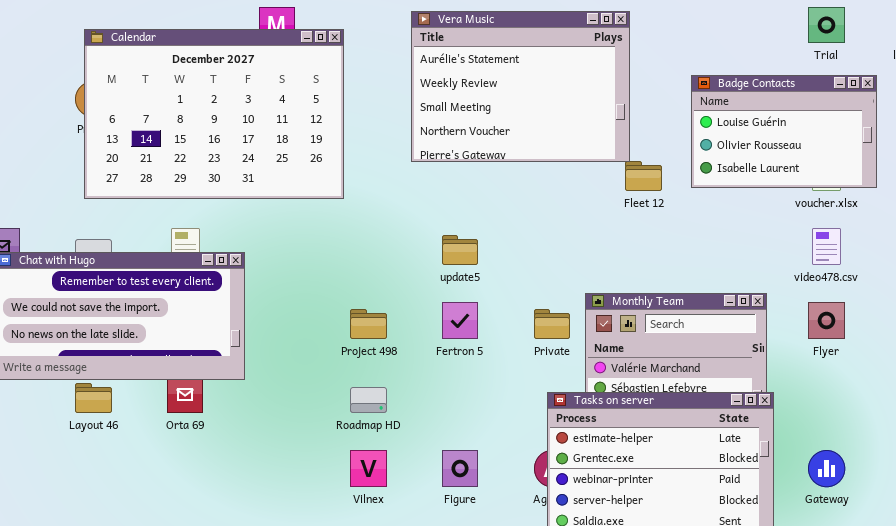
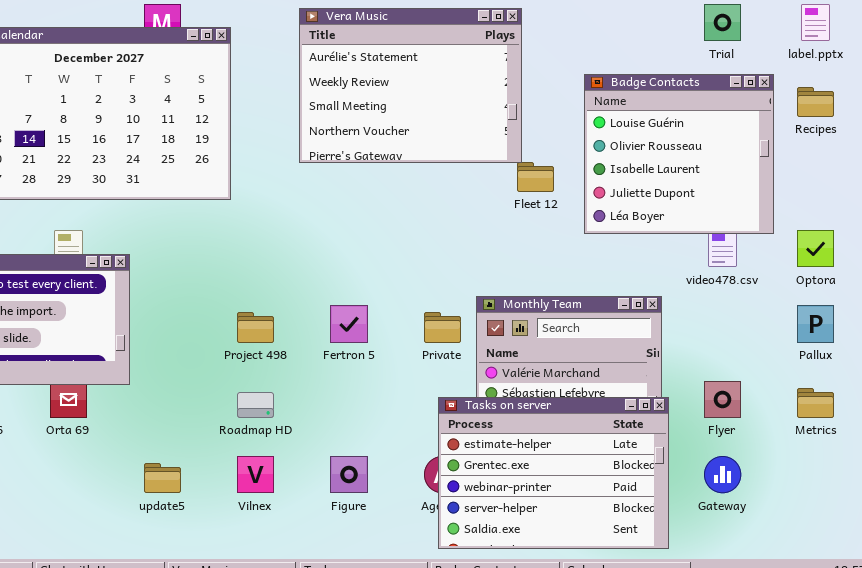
Badge Contacts: [691,75,877,188] -> [584,74,774,234], resized
update5: [442,235,478,265] -> [144,463,181,493], moved
Flyer: [808,302,845,339] -> [704,381,741,418], moved

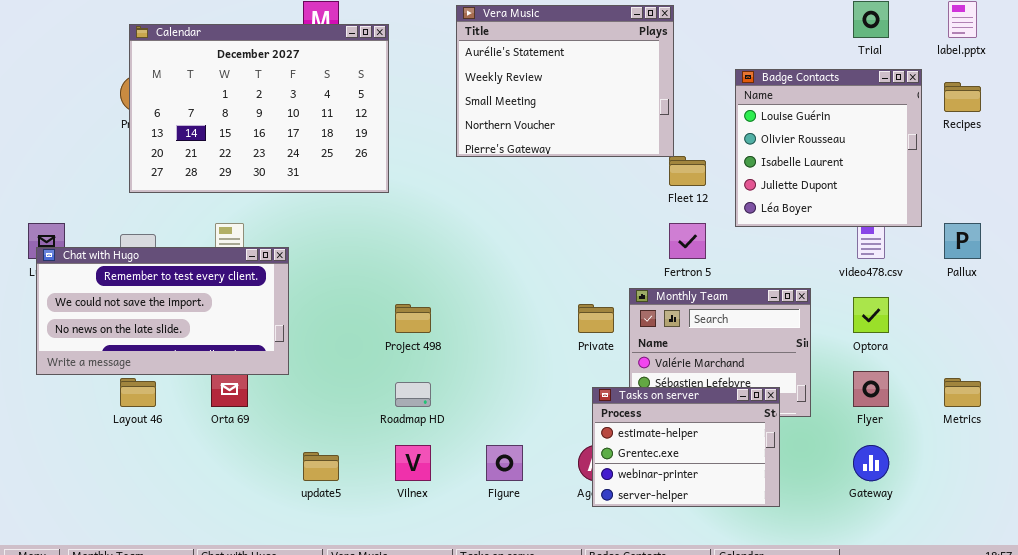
Optora: [797,230,834,267] -> [853,297,889,333], moved
Fertron 5: [330,305,368,343] -> [669,223,706,259], moved
Pallux: [797,305,834,343] -> [944,223,981,259], moved
Tasks on server: [438,397,669,549] -> [592,387,780,507], resized

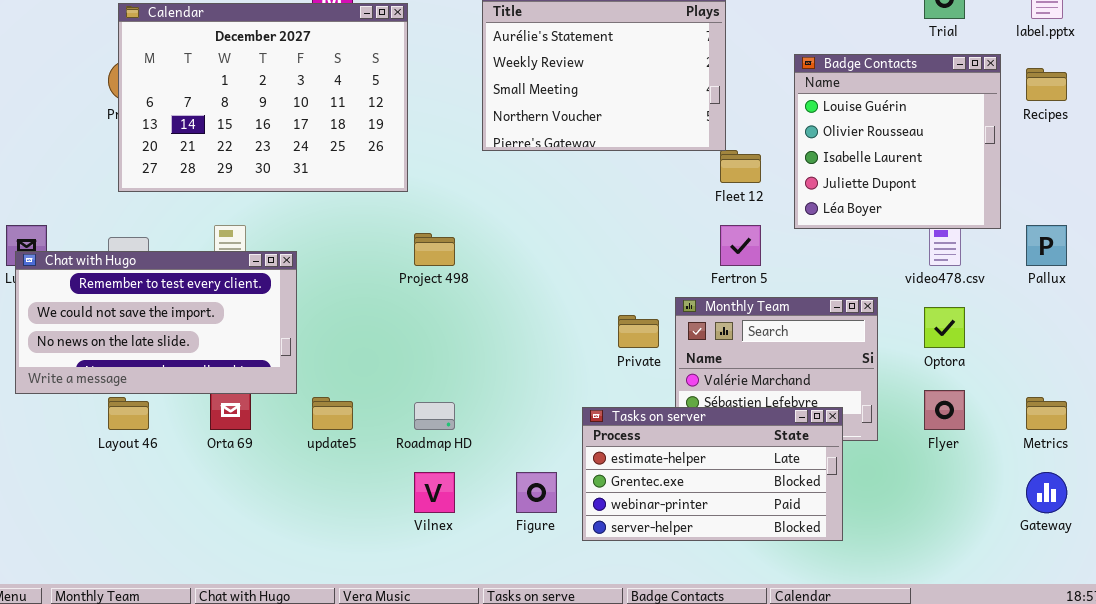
Project 498: [395,304,431,333] -> [414,233,455,266], moved
Tasks on server: [592,387,780,507] -> [582,407,843,541], resized
Gateway: [853,445,889,481] -> [1026,472,1067,513], moved
update5: [303,452,339,481] -> [312,397,353,430], moved

